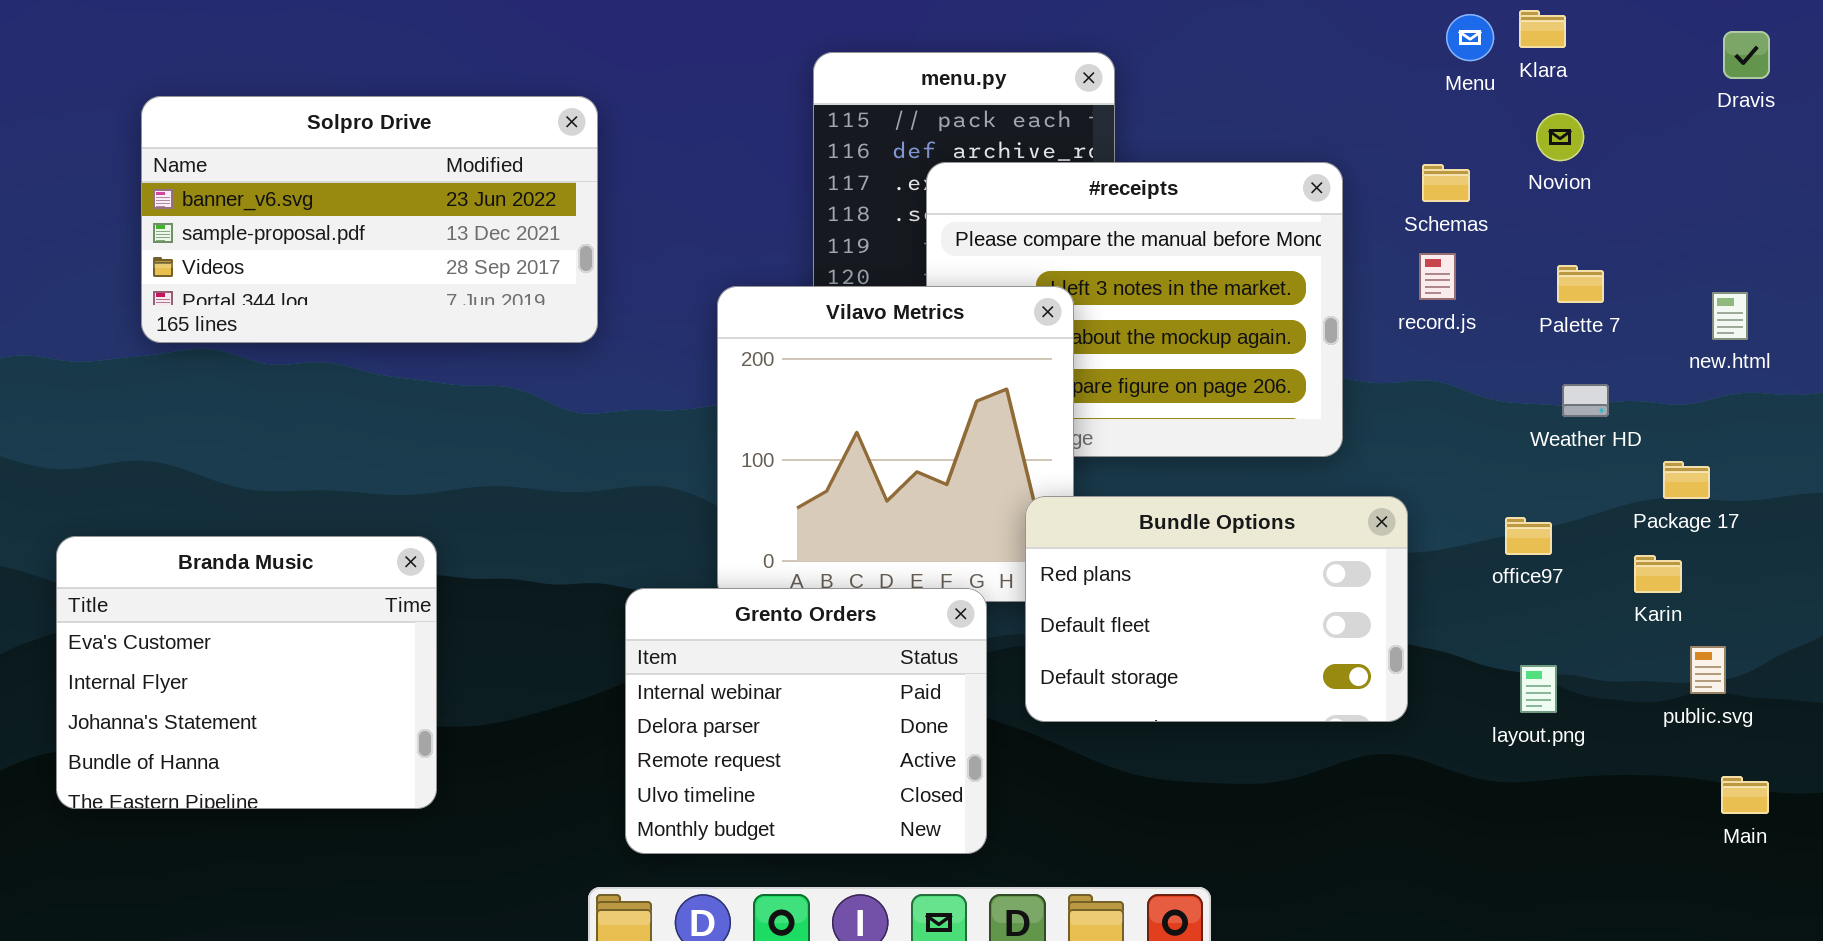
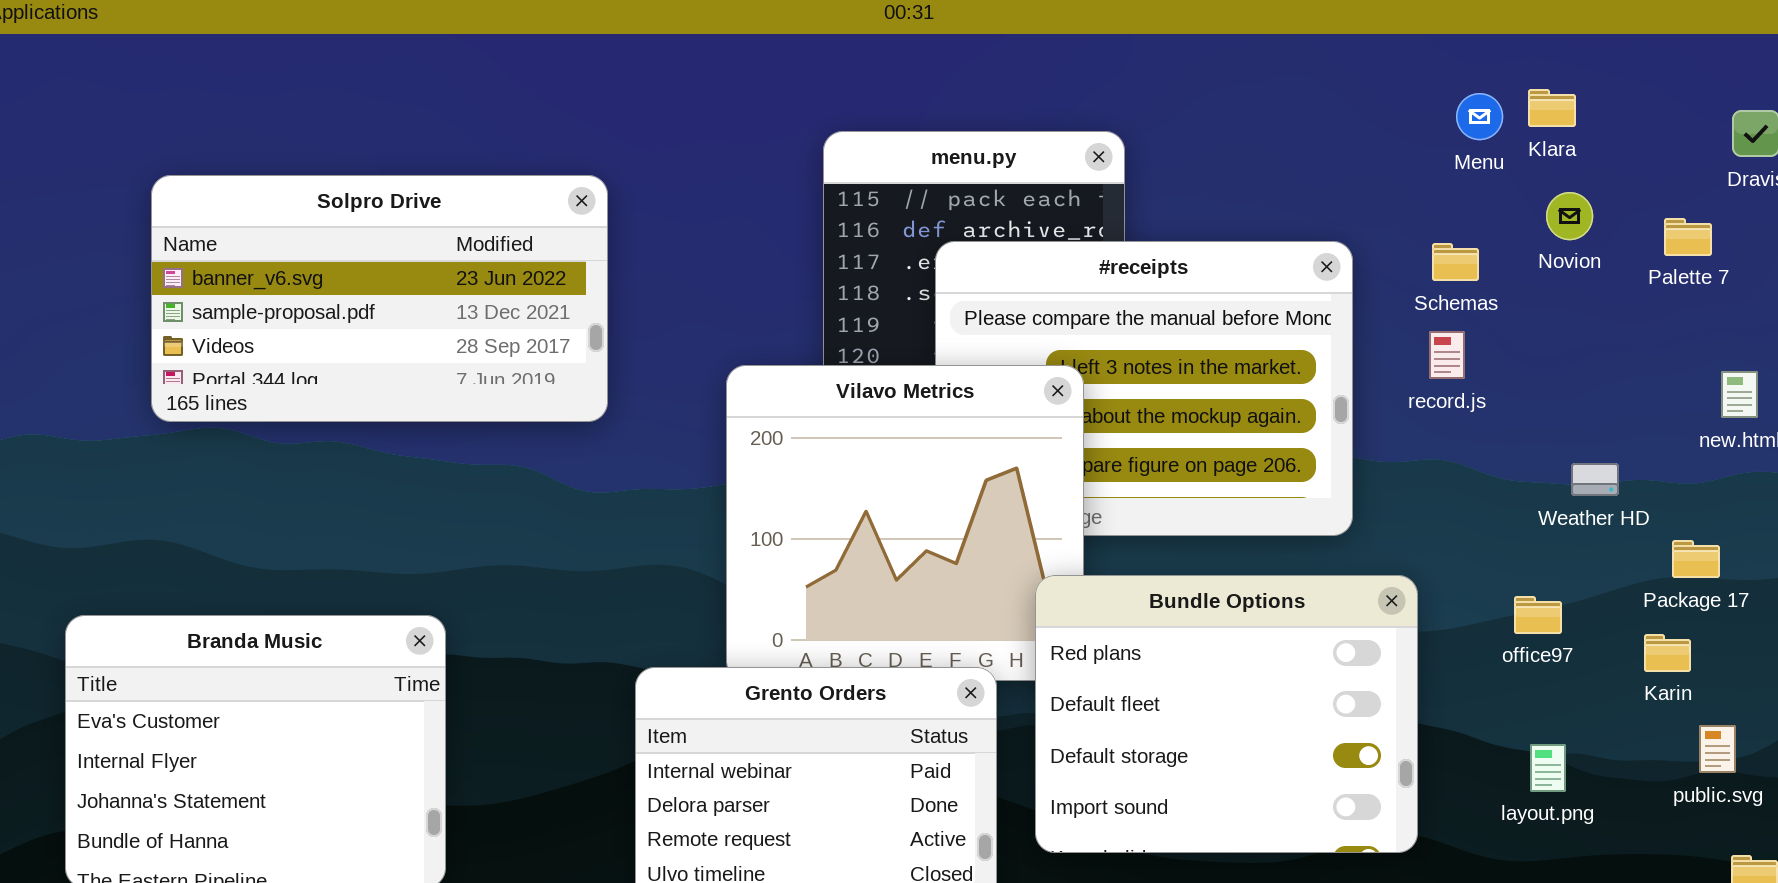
Palette 7: [1557,265,1604,303] -> [1664,218,1712,256], moved
Bundle Options: [1025,496,1408,722] -> [1035,575,1418,853], resized

